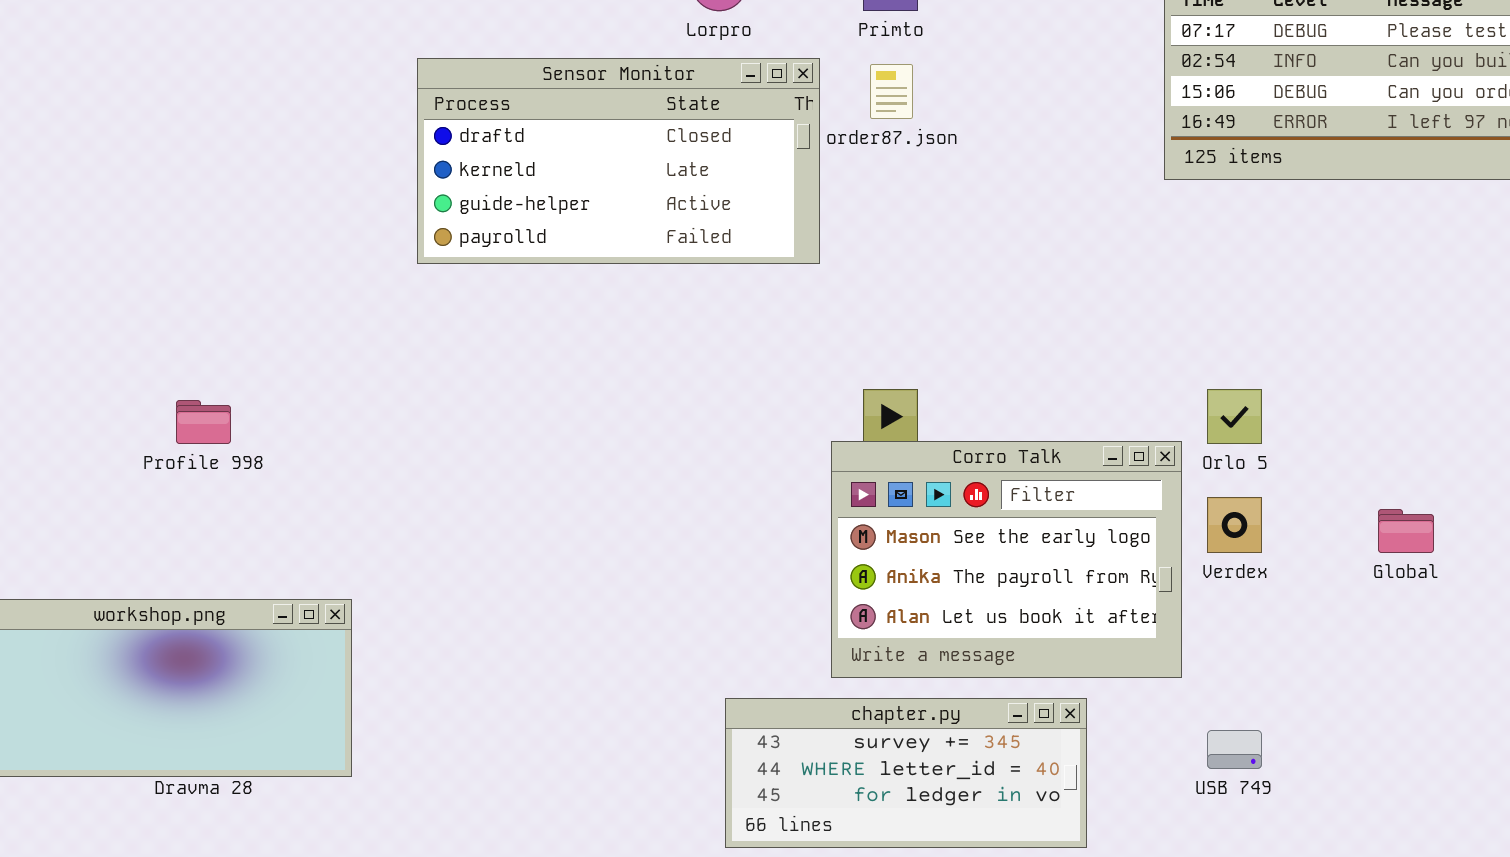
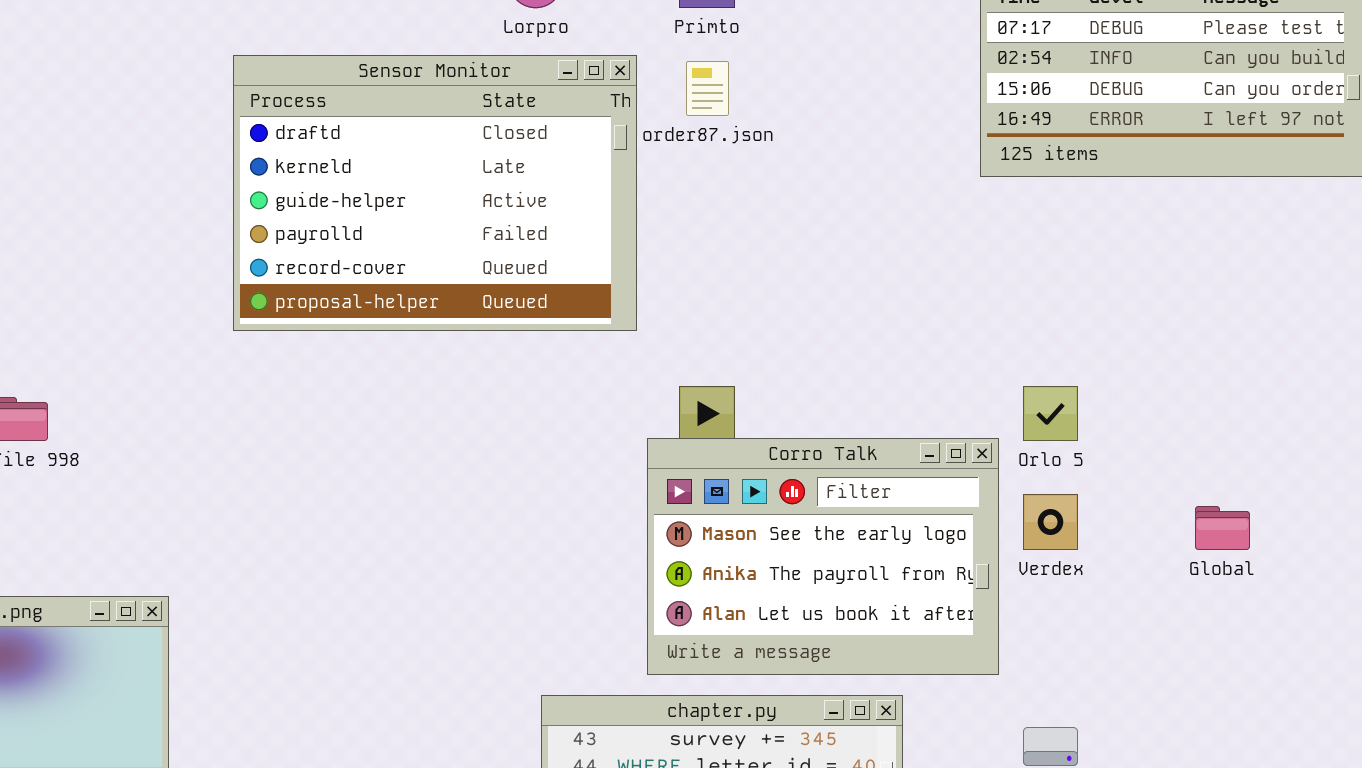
Sensor Monitor: [417,58,820,264] -> [233,55,637,331], resized

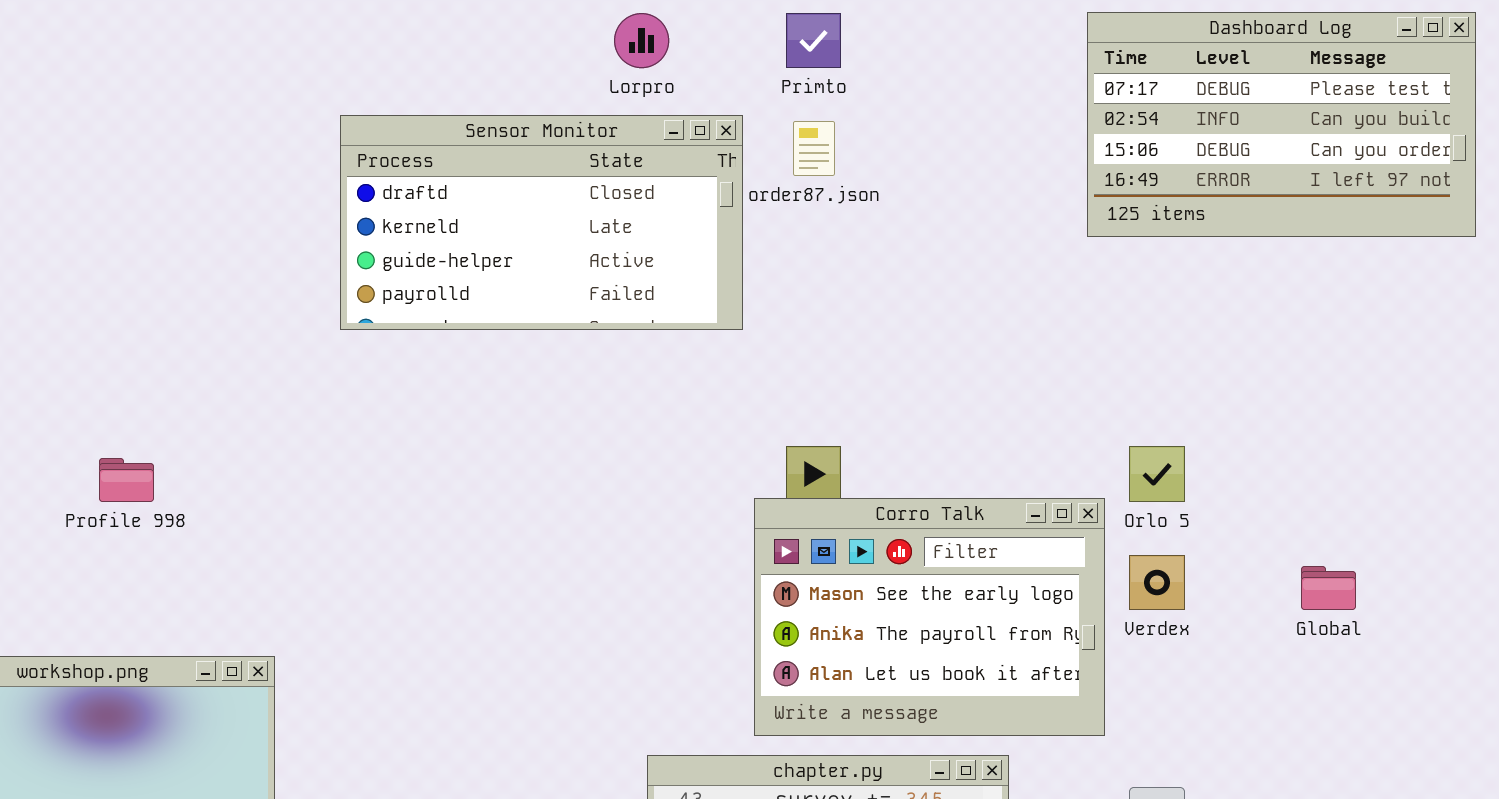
Sensor Monitor: [233,55,637,331] -> [340,115,743,330], resized

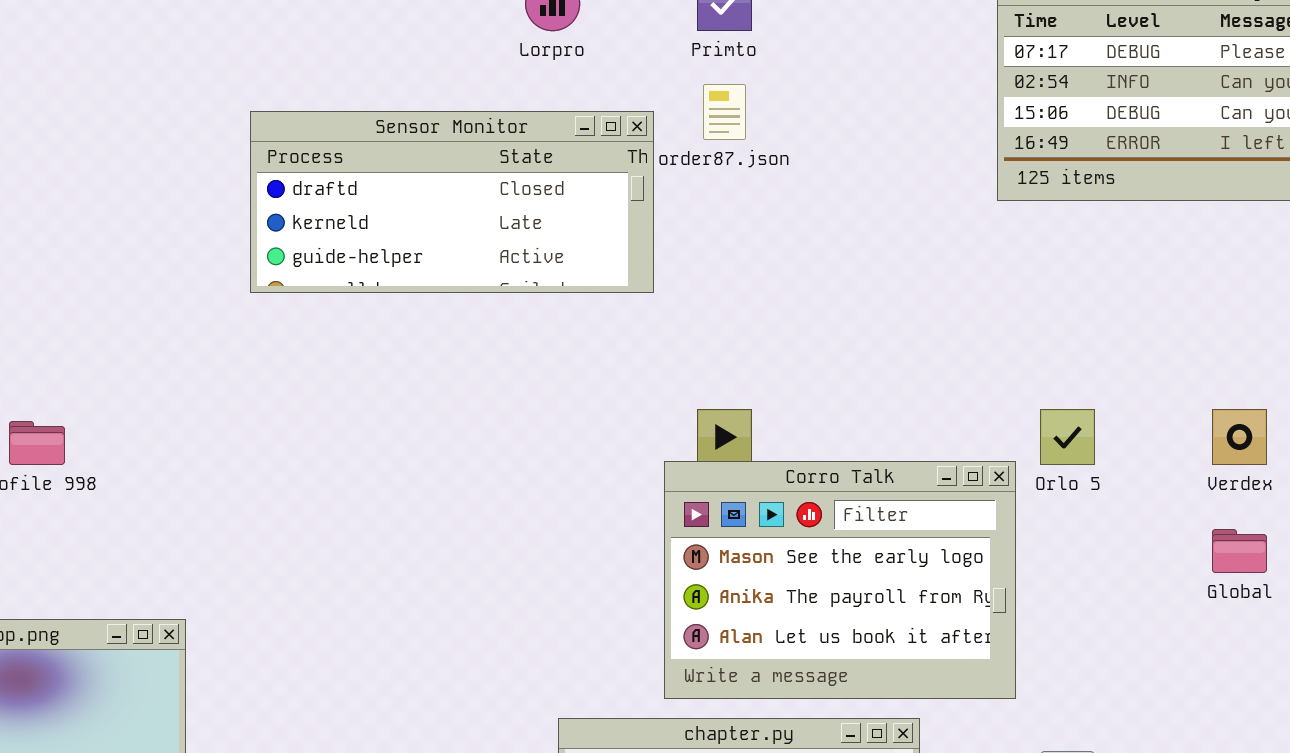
Sensor Monitor: [340,115,743,330] -> [250,111,654,293], resized
Verdex: [1129,555,1185,610] -> [1212,409,1267,465], moved

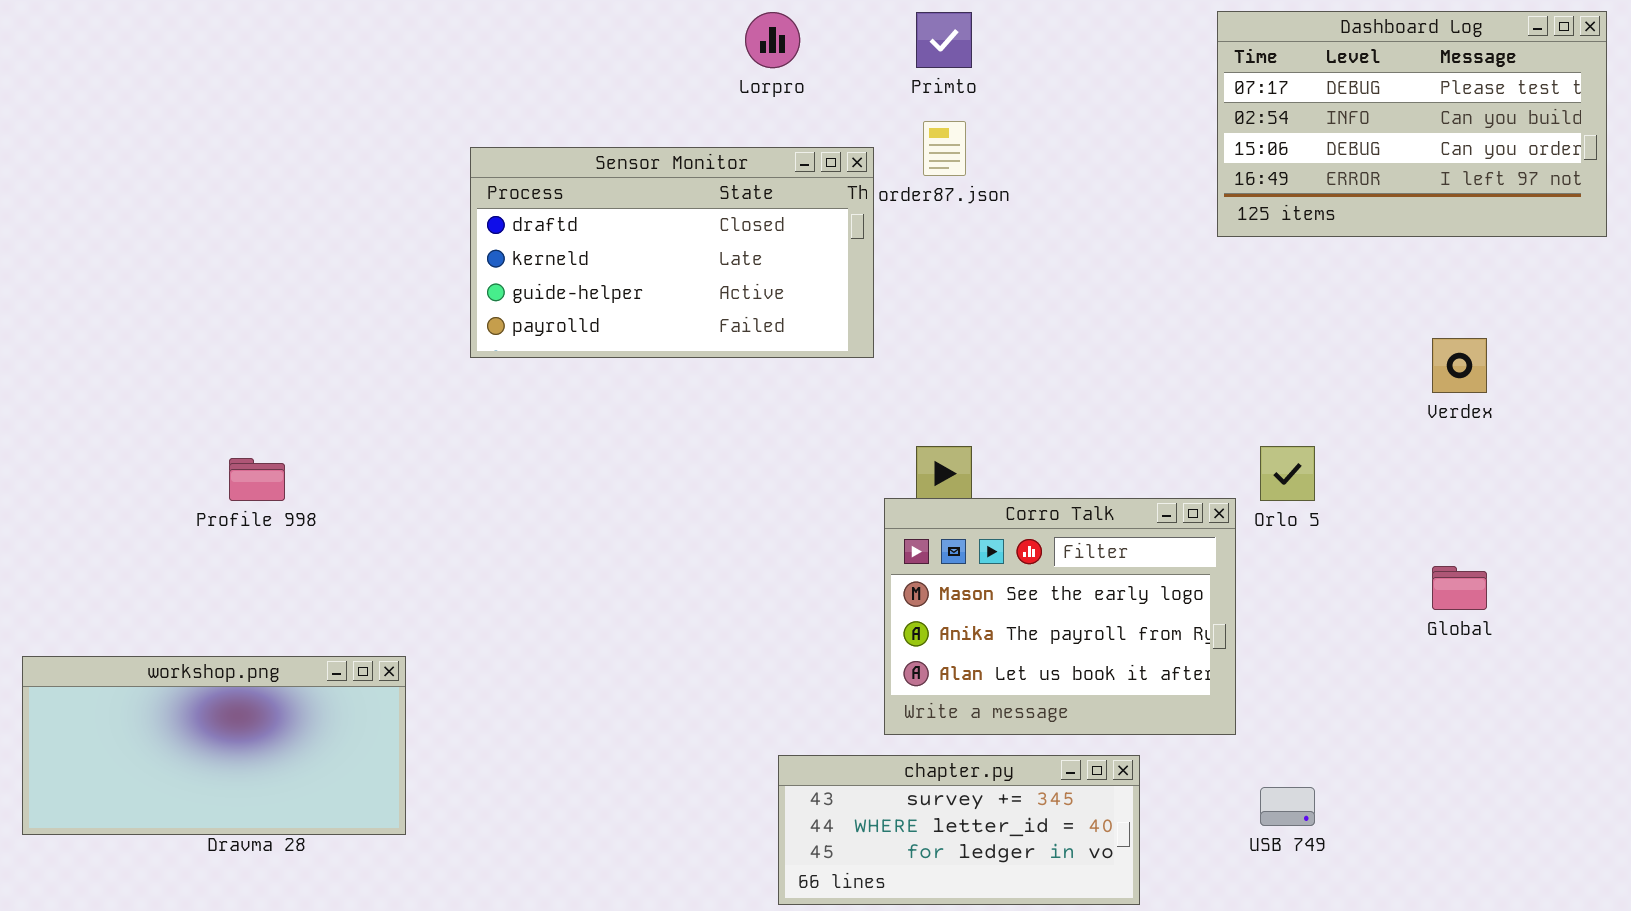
Sensor Monitor: [250,111,654,293] -> [470,147,874,358], resized
Verdex: [1212,409,1267,465] -> [1432,338,1487,393], moved

